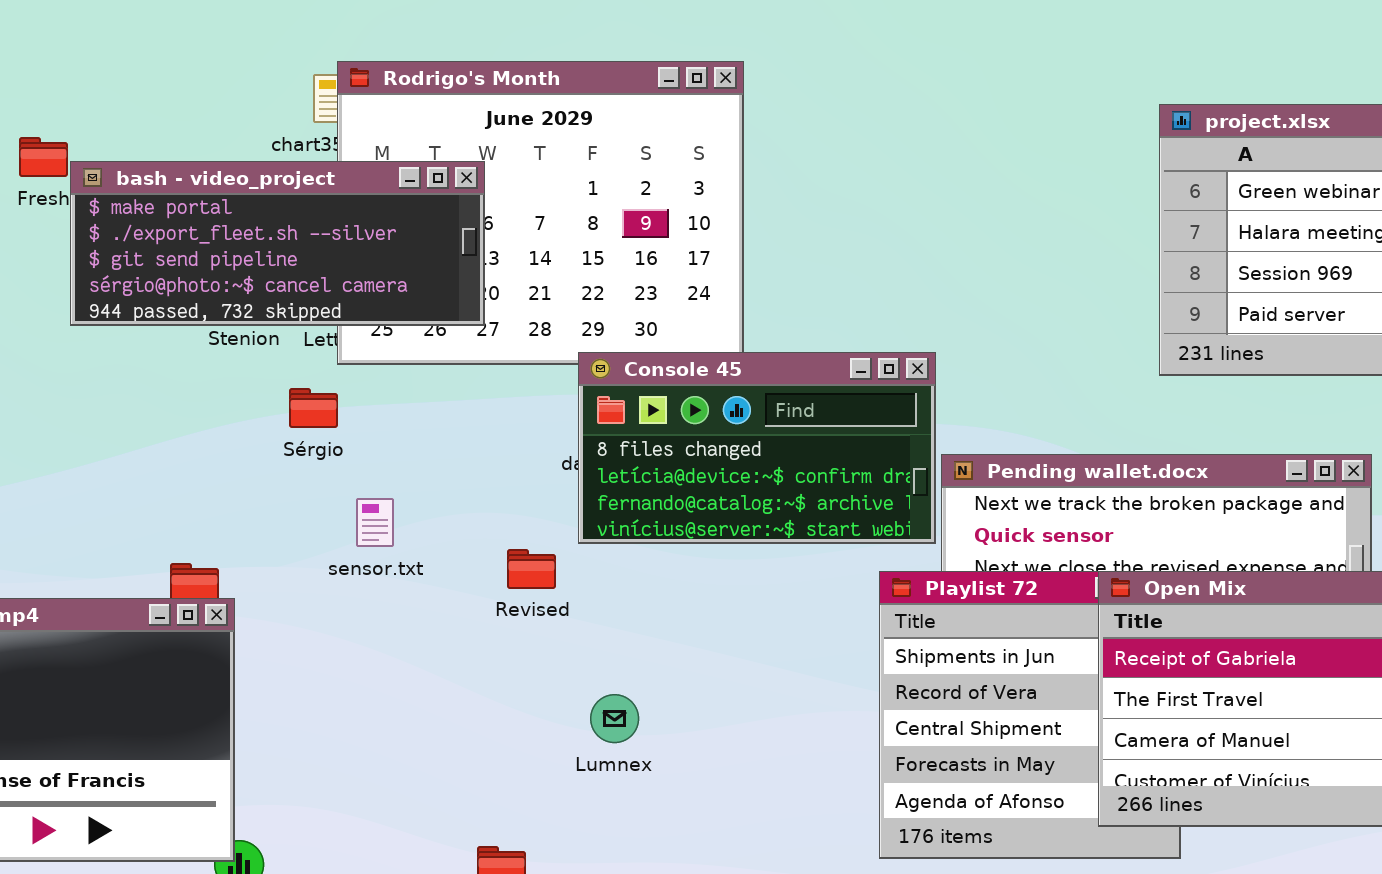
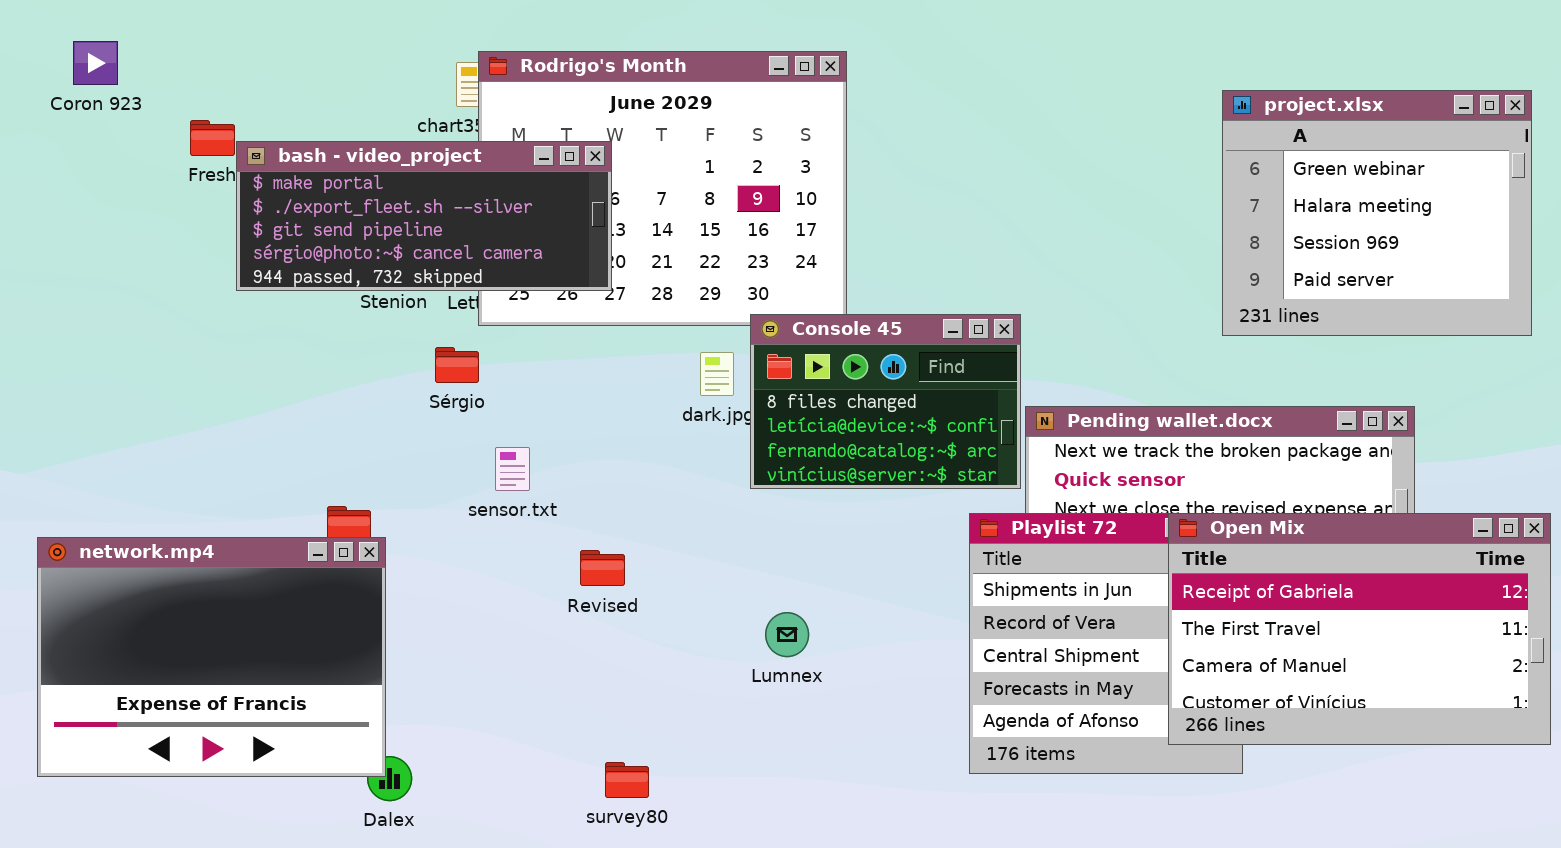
Console 45: [578,352,936,544] -> [750,314,1021,489], resized
Revised: [507,549,556,589] -> [580,550,625,586], moved
Lumnex: [590,694,639,743] -> [765,612,809,657], moved

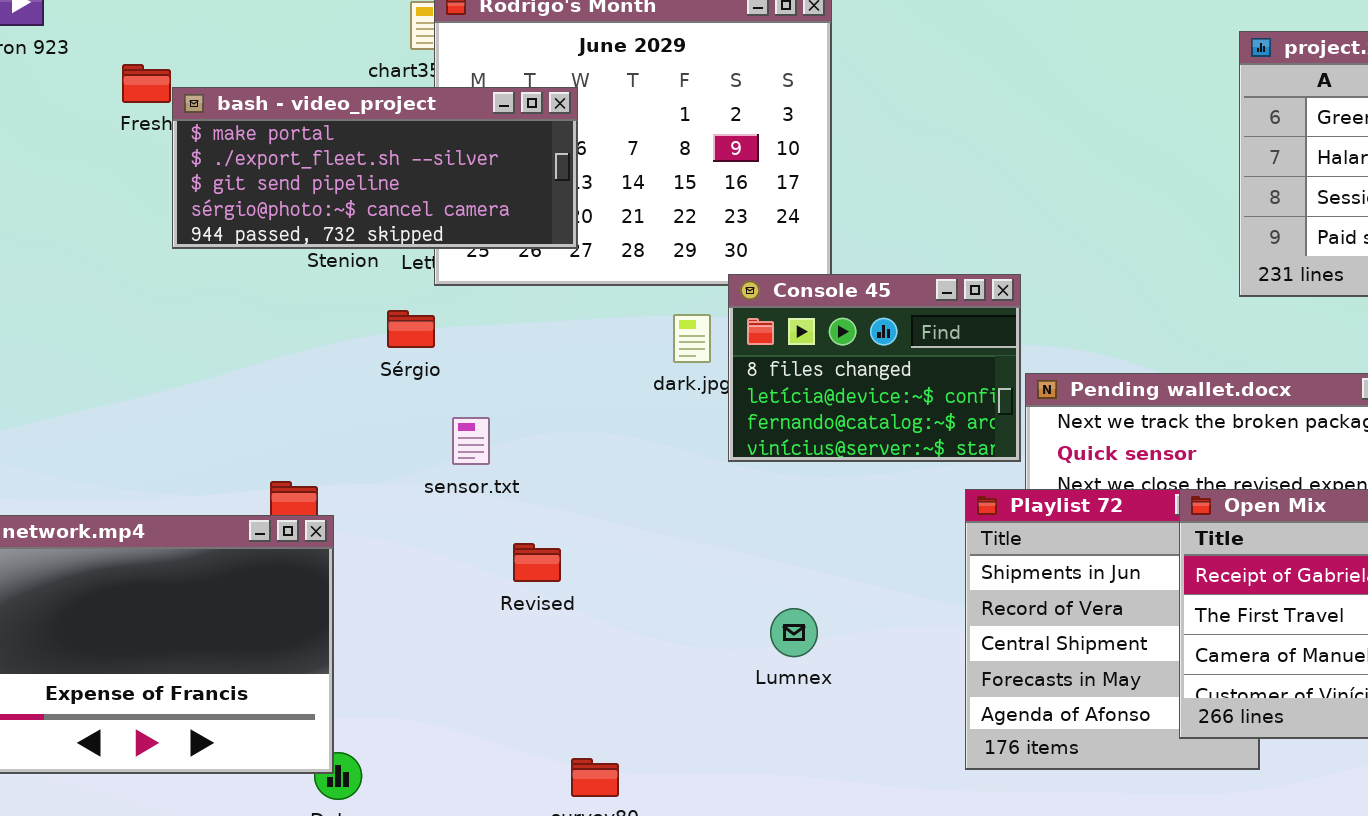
Revised: [580,550,625,586] -> [513,543,561,582], moved
Lumnex: [765,612,809,657] -> [770,608,818,657], moved

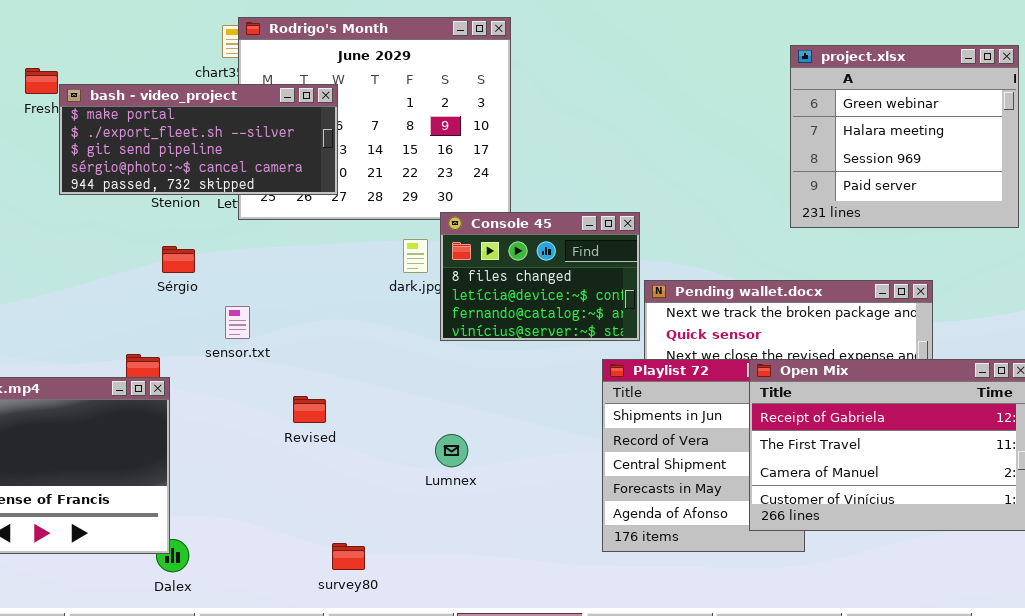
Sérgio: [387,310,435,348] -> [162,246,195,273], moved
sensor.txt: [452,417,490,465] -> [225,306,250,339], moved
Lumnex: [770,608,818,657] -> [435,434,468,467], moved

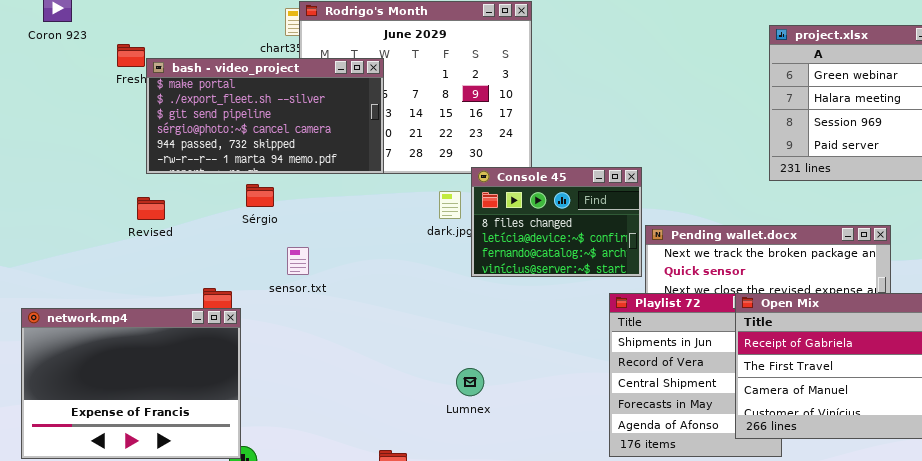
bash - video_project: [59,84,338,195] -> [146,58,384,174], resized
Sérgio: [162,246,195,273] -> [246,184,274,207], moved
Revised: [293,396,326,423] -> [137,197,165,220], moved
Lumnex: [435,434,468,467] -> [456,368,484,396], moved

